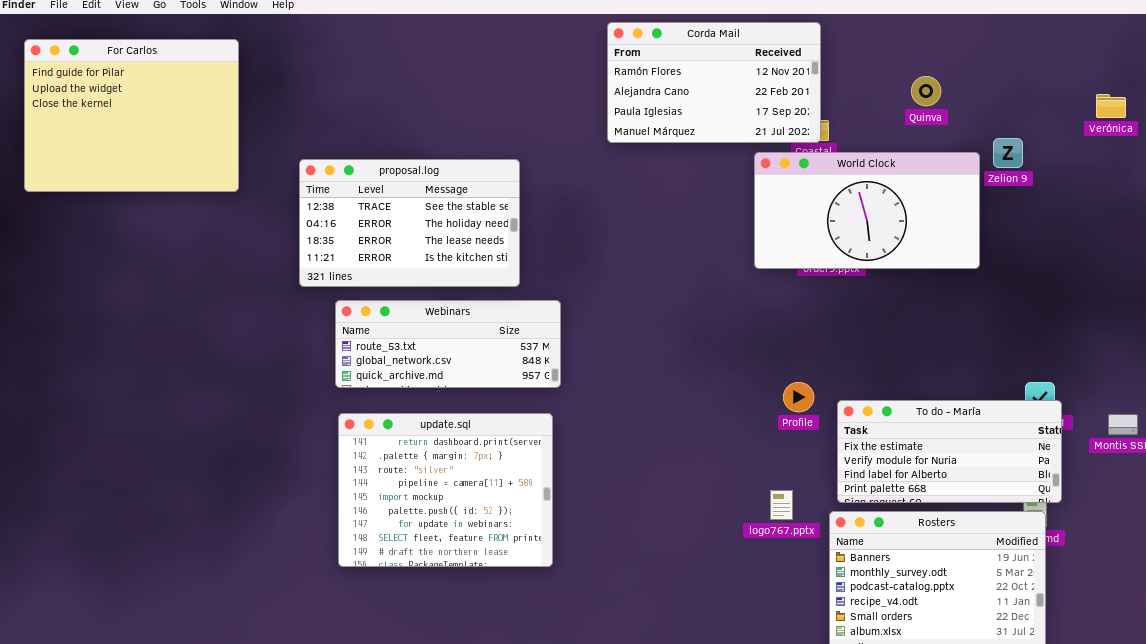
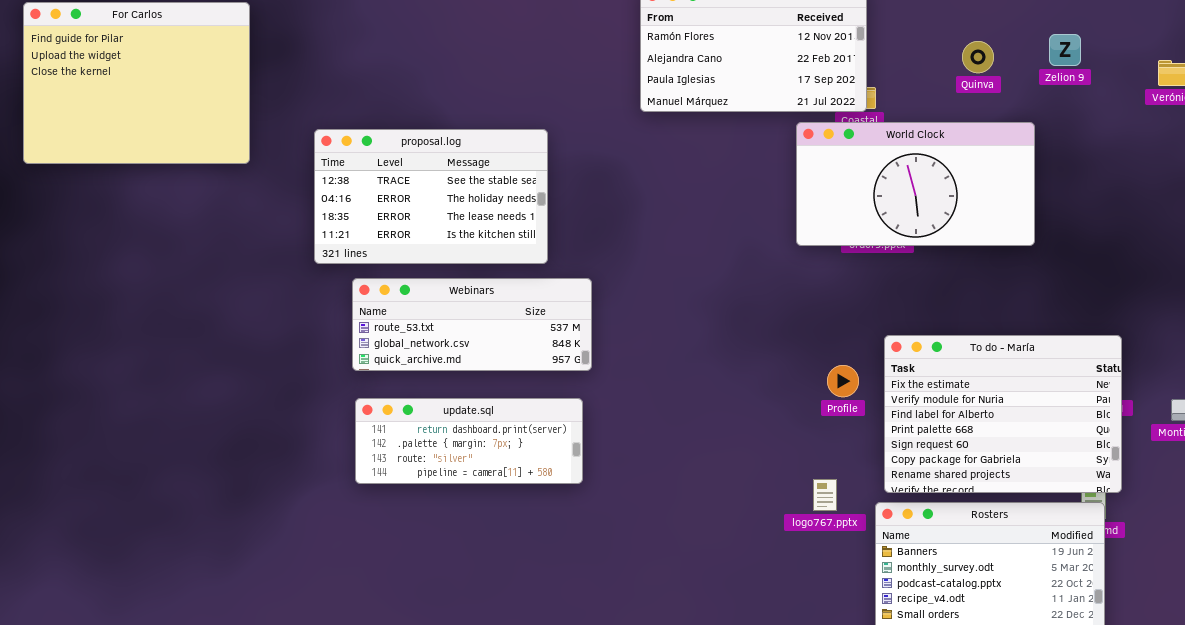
Zelion 9: [993,138,1023,168] -> [1049,34,1081,66], moved
To do - María: [837,400,1062,503] -> [884,335,1122,493], resized
update.sql: [338,413,553,567] -> [355,398,583,484], resized

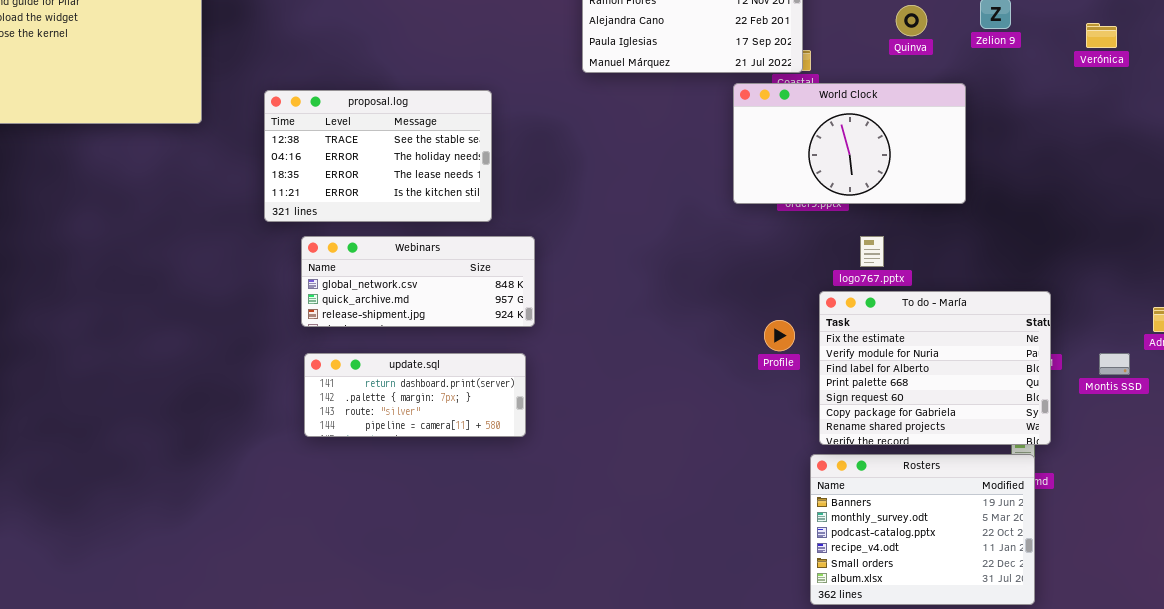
Webinars: [352,278,592,371] -> [301,236,535,327], scrolled down 1 row
logo767.pptx: [813,479,837,511] -> [860,236,884,267], moved

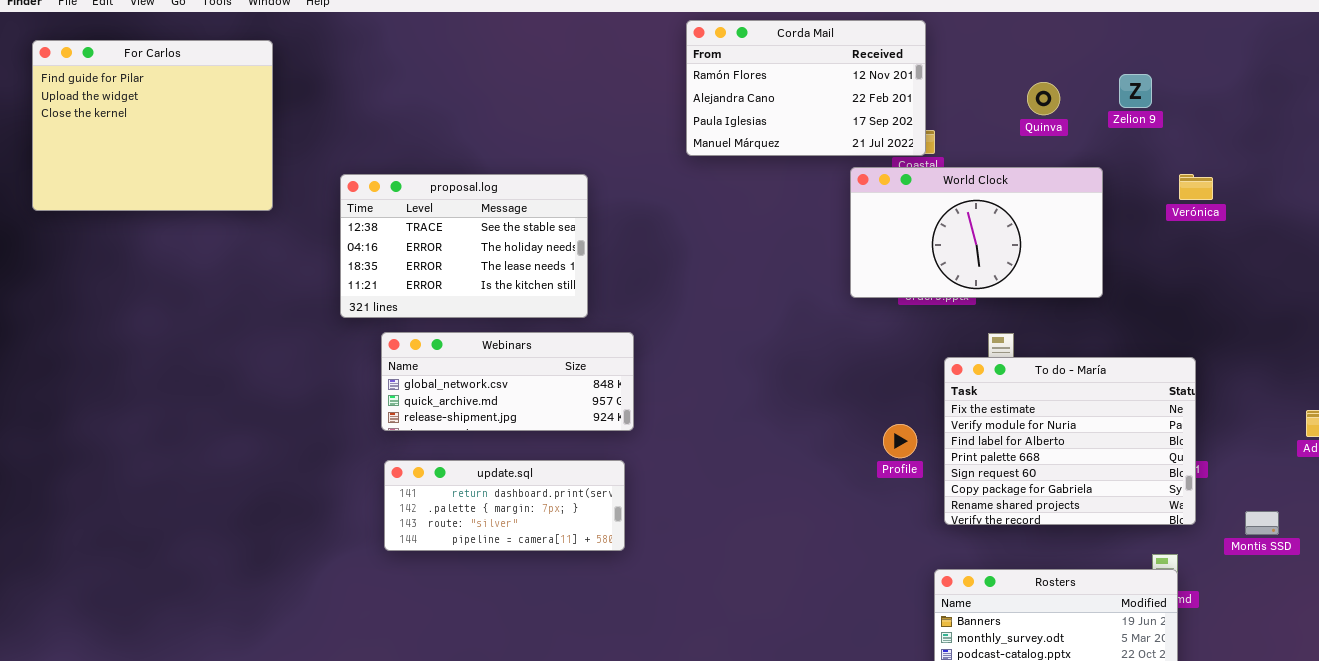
Verónica: [1086,23,1117,48] -> [1179,174,1213,200], moved
To do - María: [819,291,1051,445] -> [944,357,1196,525], moved
Montis SSD: [1099,353,1130,375] -> [1245,511,1279,535], moved

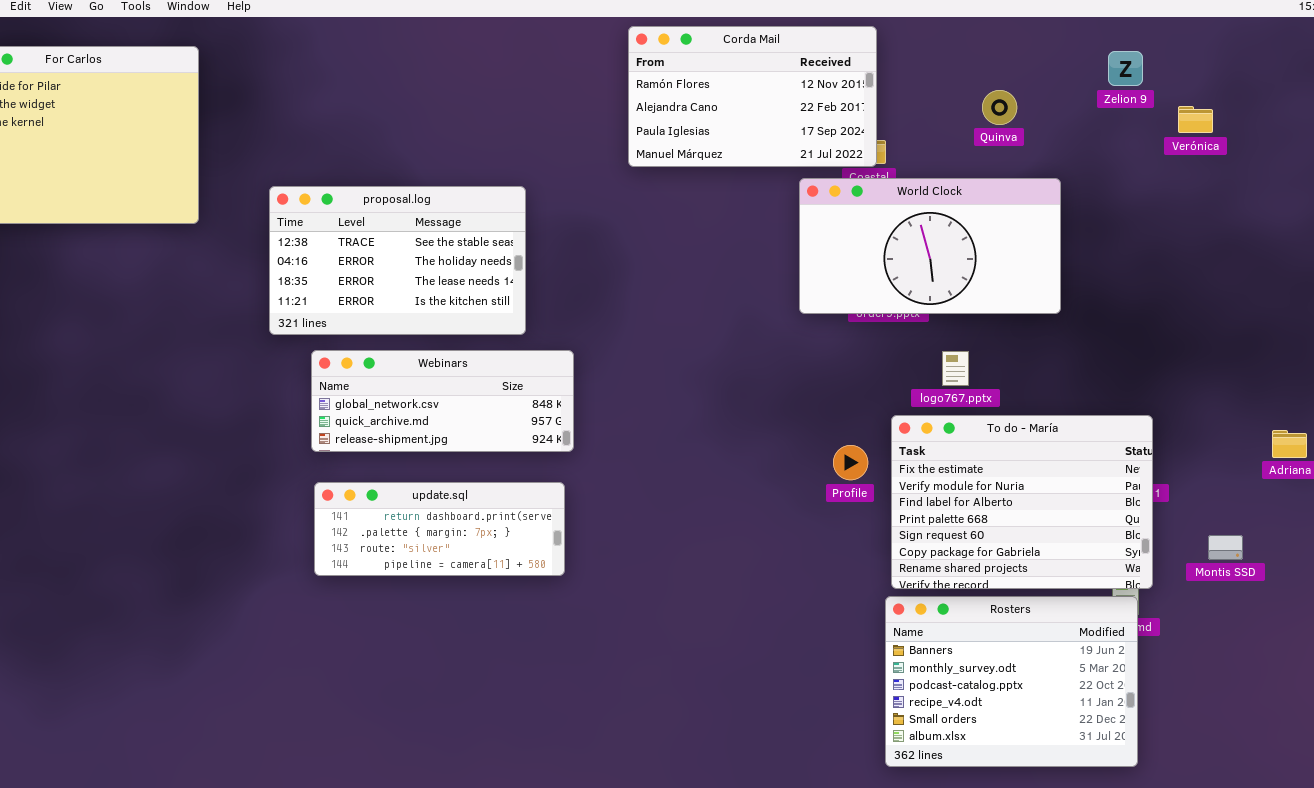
Zelion 9: [1119,74,1152,108] -> [1108,51,1143,86], moved
Verónica: [1179,174,1213,200] -> [1178,106,1213,133], moved
To do - María: [944,357,1196,525] -> [891,415,1153,589], moved

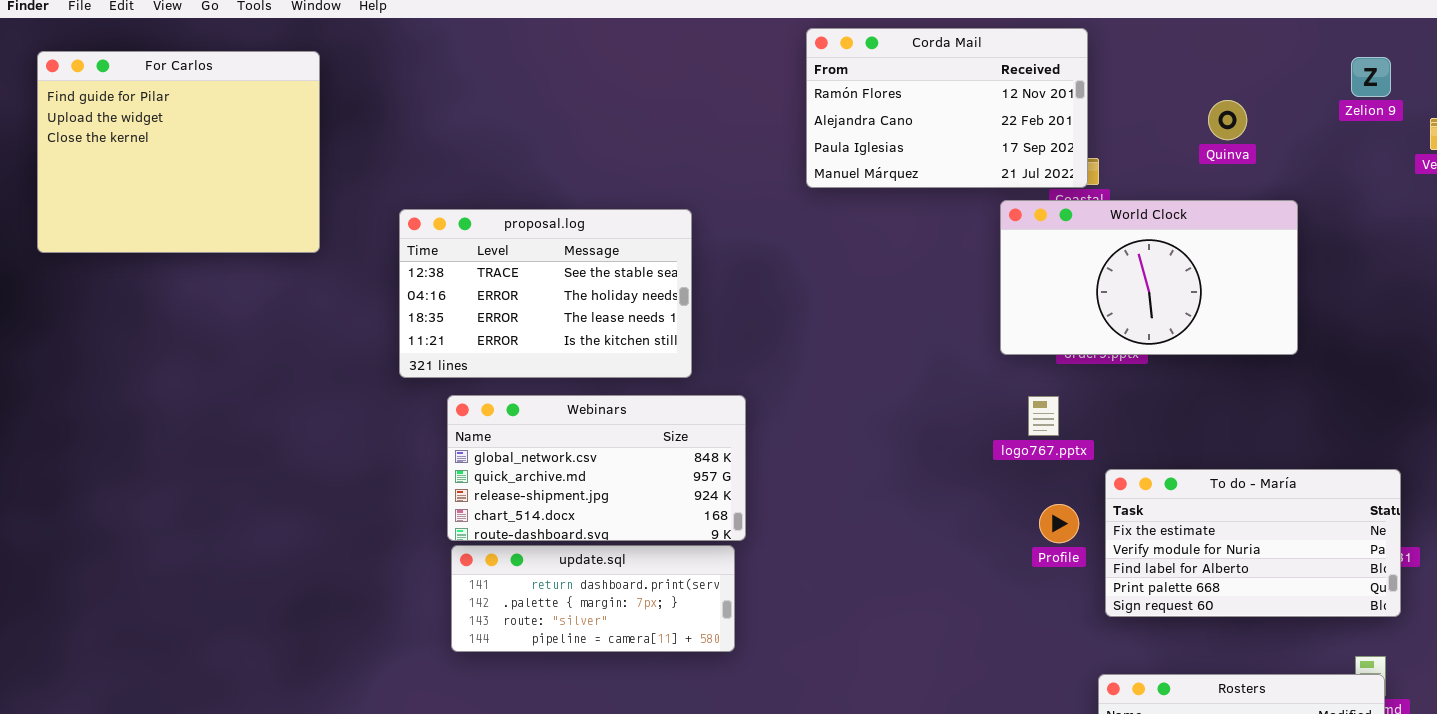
Webinars: [311,350,574,452] -> [447,395,746,541], resized
logo767.pptx: [942,351,969,386] -> [1028,396,1059,436], moved
To do - María: [891,415,1153,589] -> [1105,469,1401,617], resized

